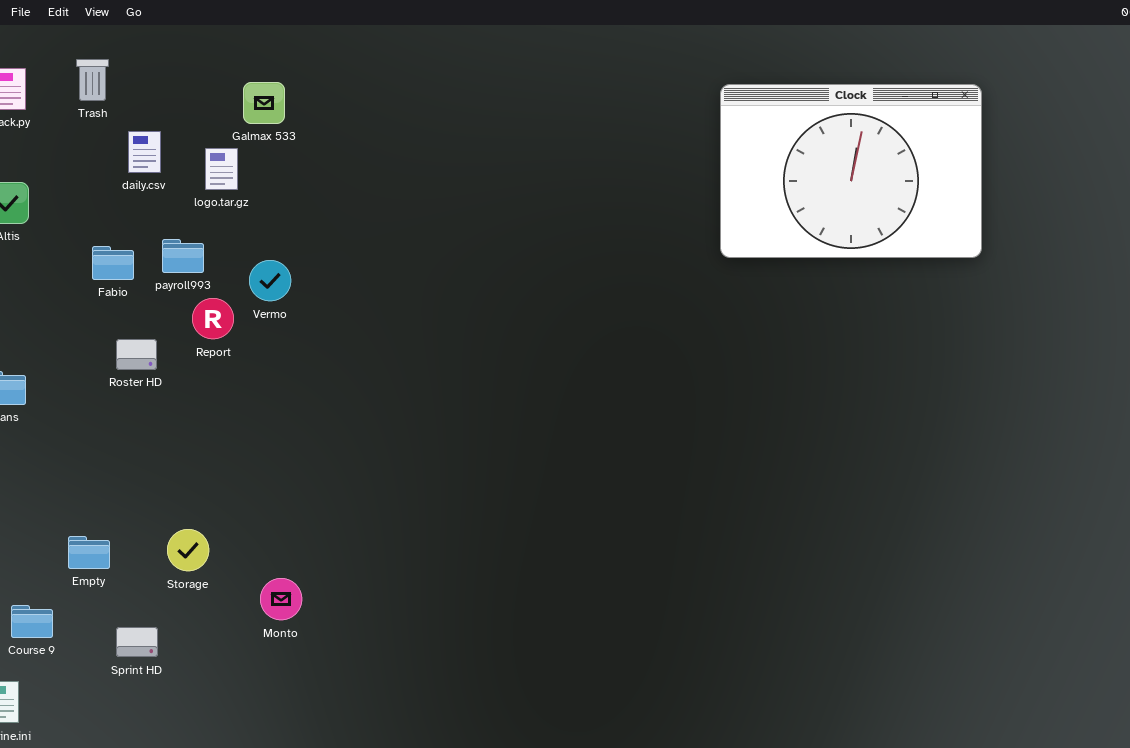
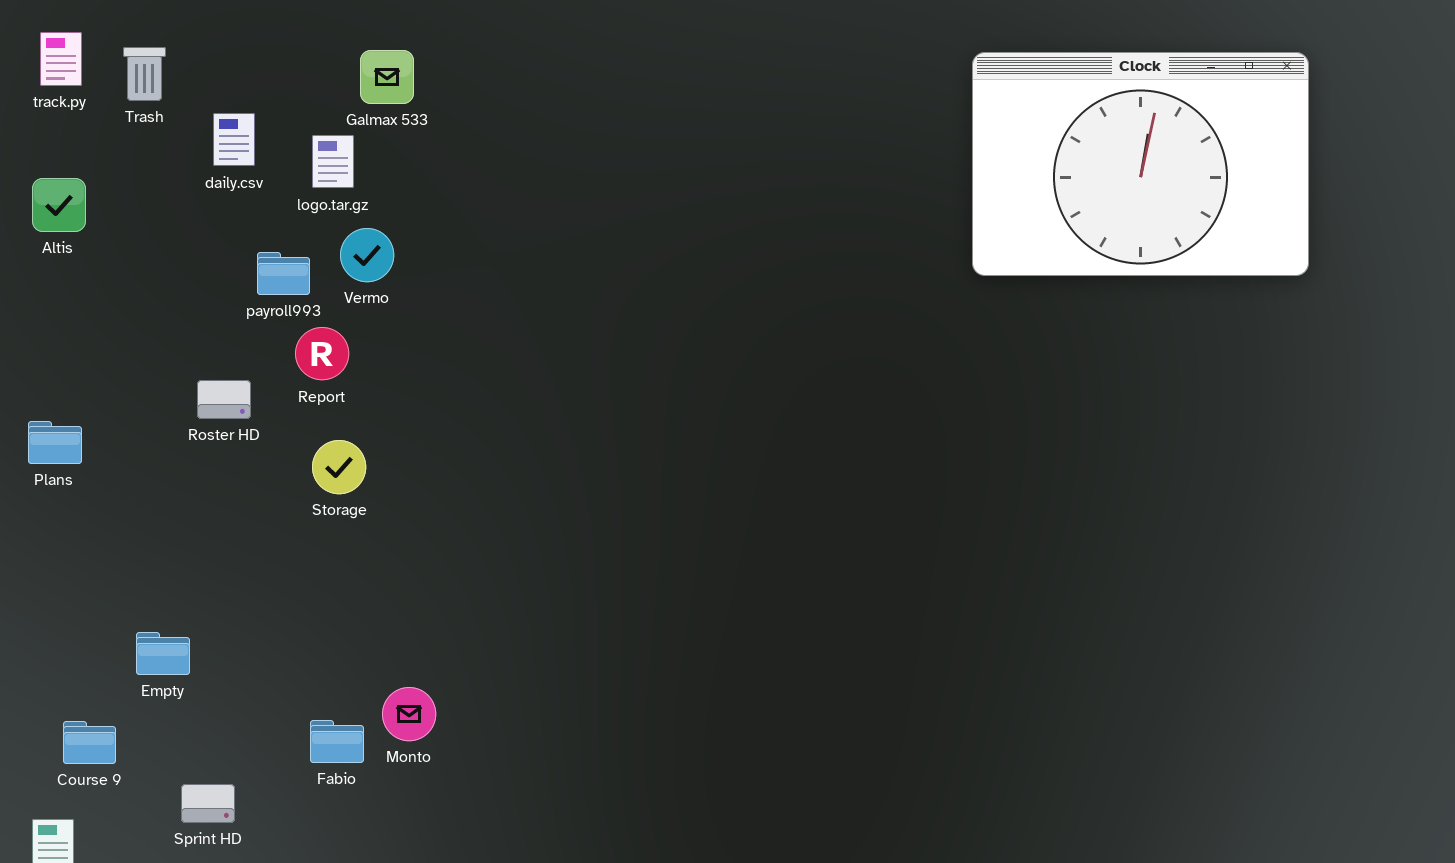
Trash: [76,59,109,101] -> [123,47,166,101], moved
Fabio: [92,246,134,280] -> [310,720,364,763], moved
Vermo: [249,260,291,301] -> [340,228,394,282], moved
Storage: [167,529,209,571] -> [312,440,366,494], moved
Sprint HD: [116,627,158,657] -> [181,784,235,823], moved

